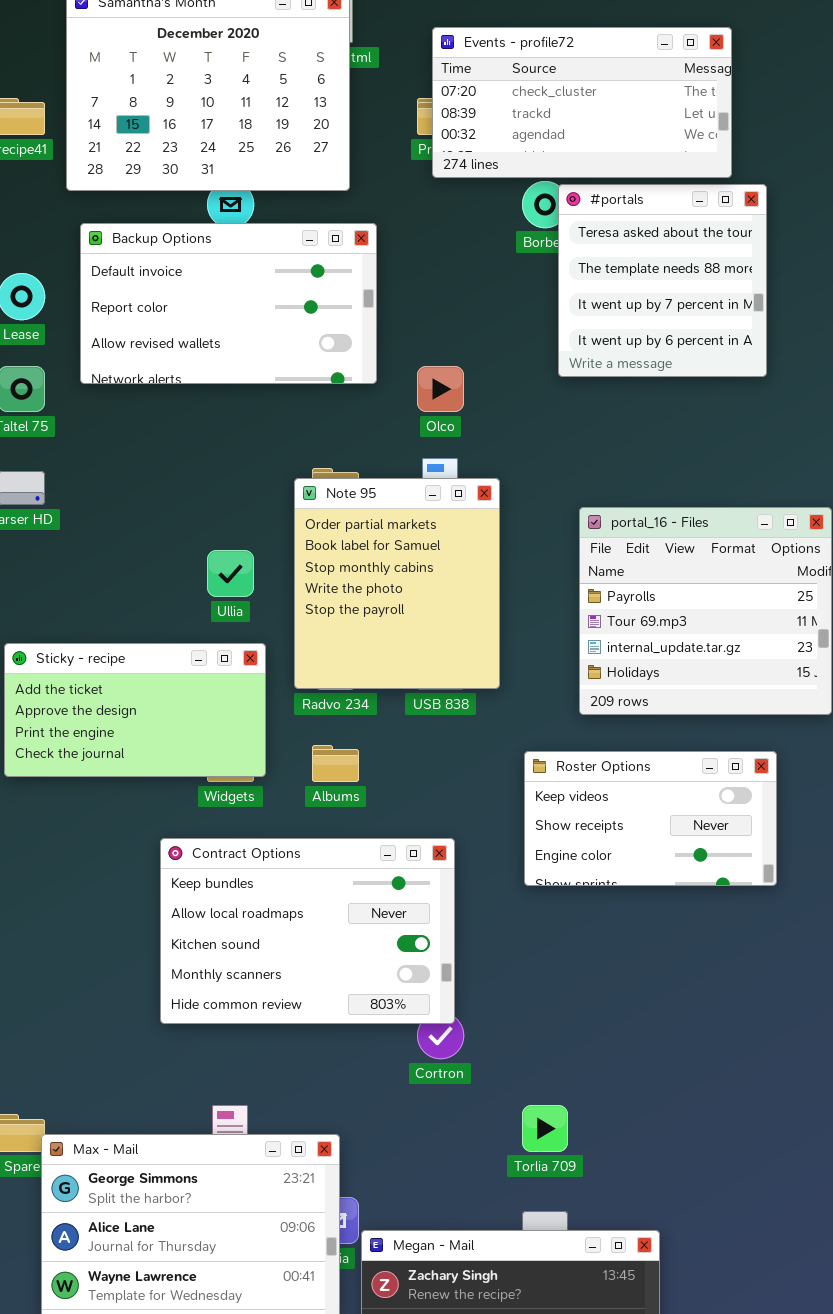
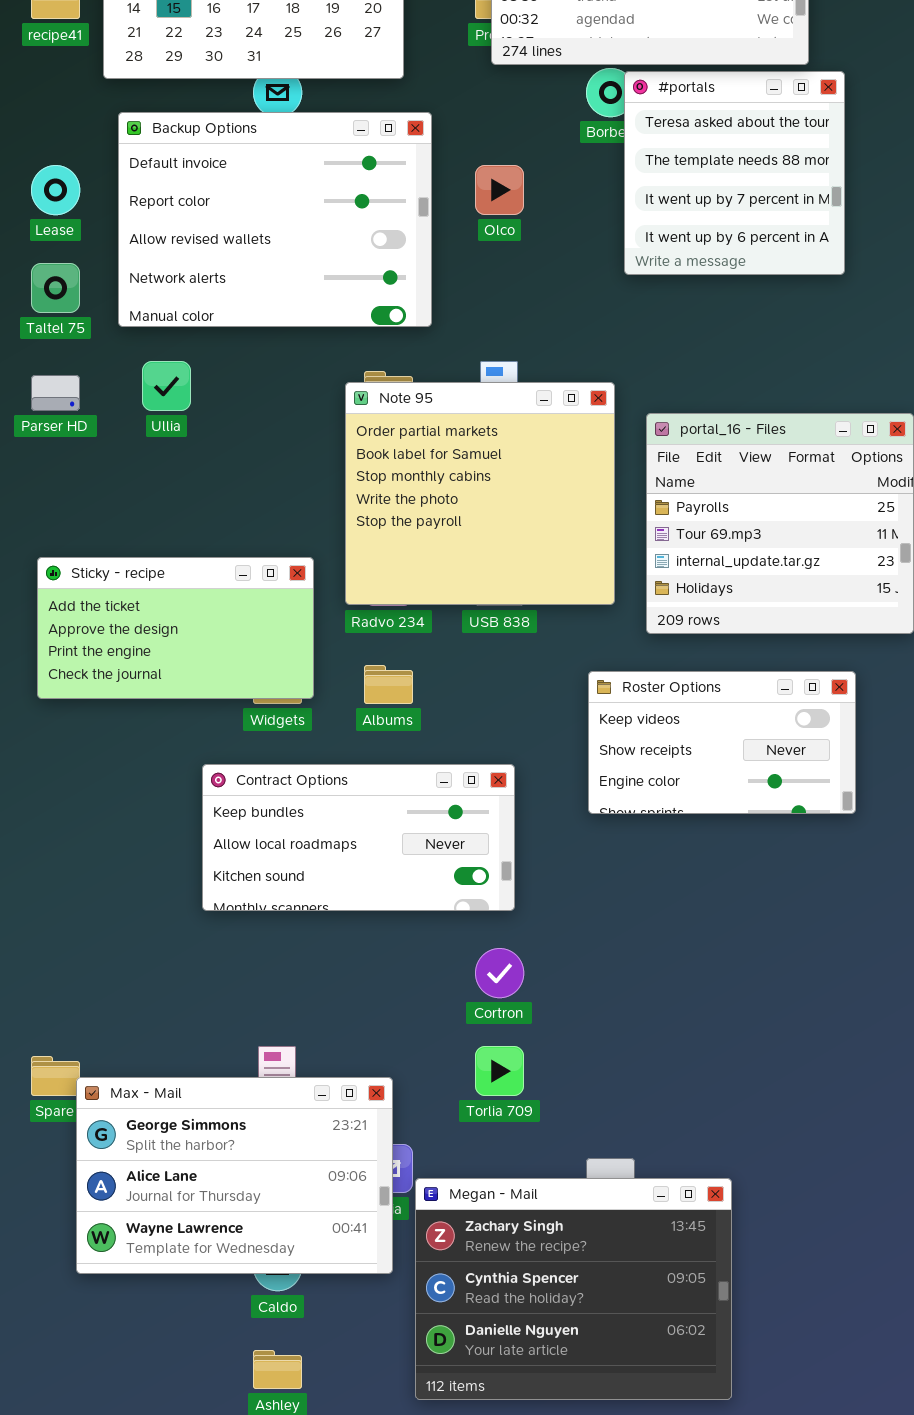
Backup Options: [80,223,377,384] -> [118,112,432,327], resized
Olco: [417,366,464,412] -> [475,165,524,215], moved
Note 95: [294,478,500,689] -> [345,382,615,605], resized
Ullia: [207,550,254,597] -> [142,361,191,411], moved
Contract Options: [160,838,455,1024] -> [202,764,515,911], resized
Torlia 709: [522,1105,568,1152] -> [475,1046,524,1096], moved

